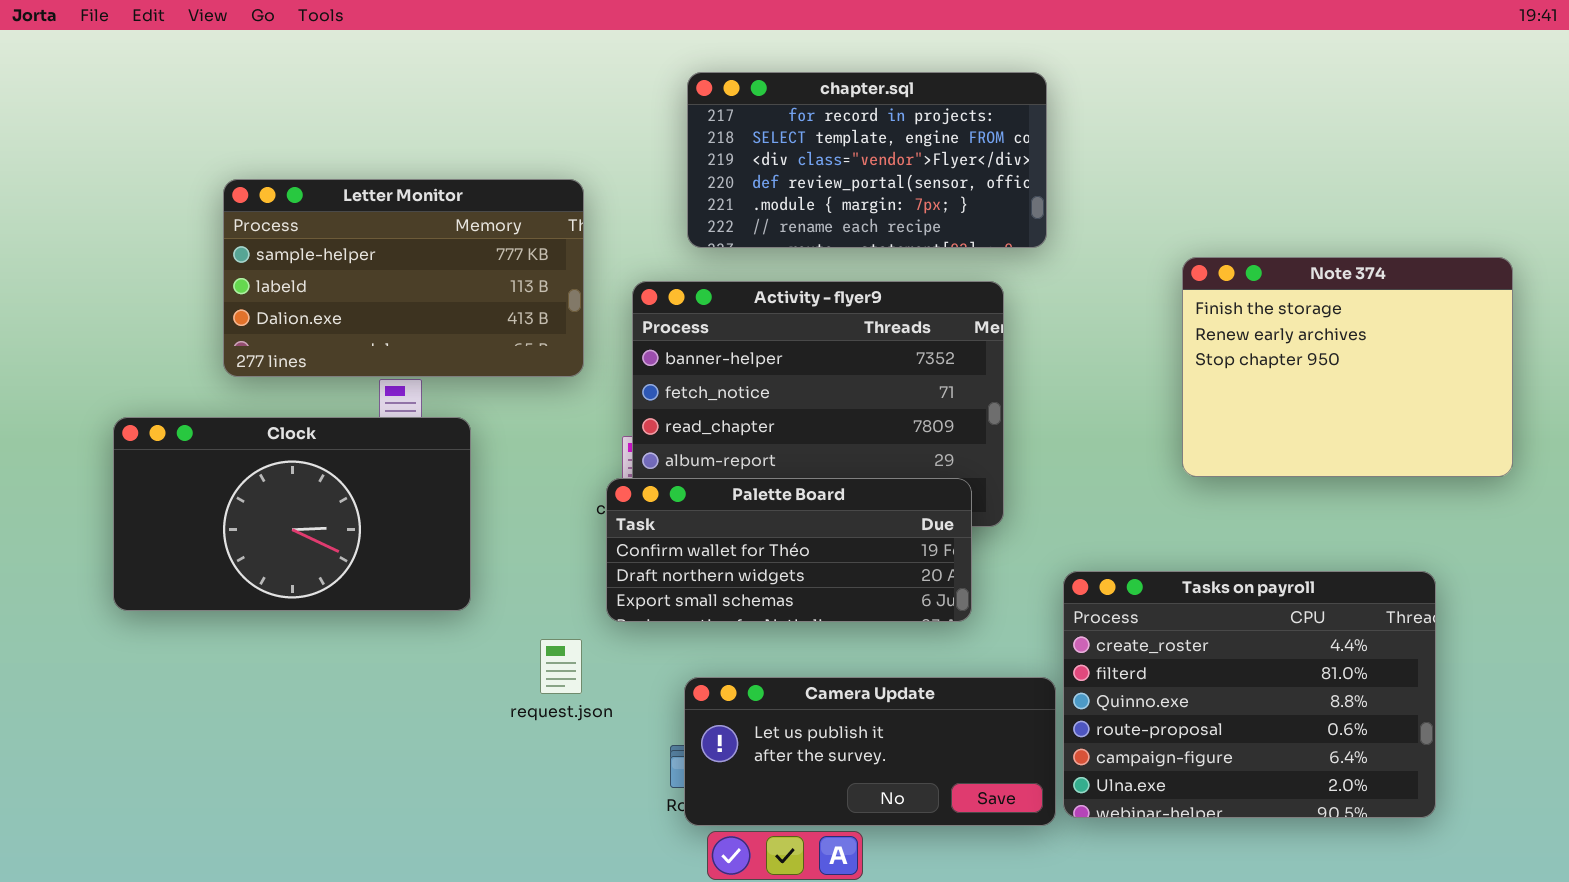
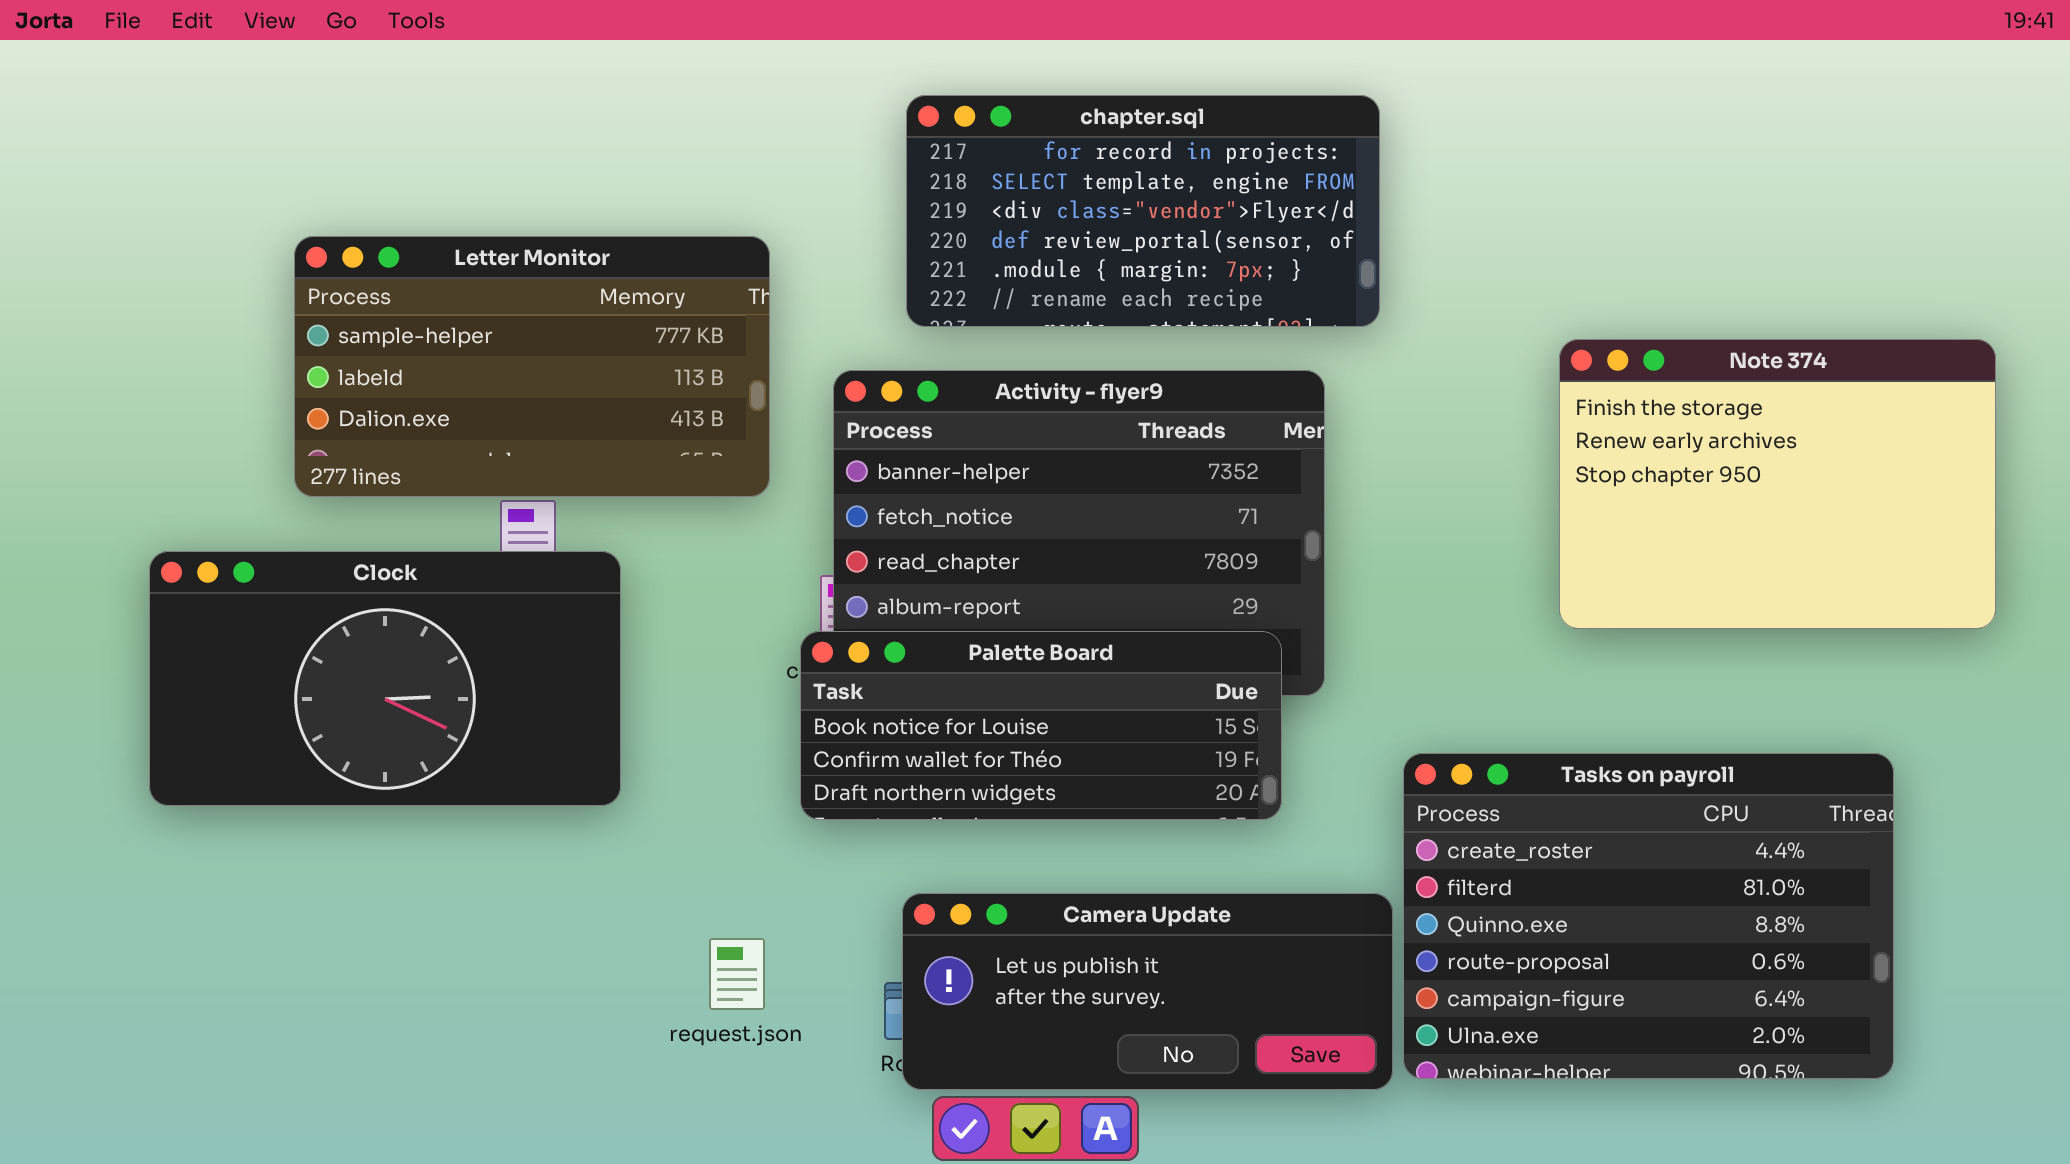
Palette Board: [606,478,972,622] -> [800,631,1282,820], scrolled up 1 row
request.json: [540,639,582,694] -> [709,938,765,1010], moved

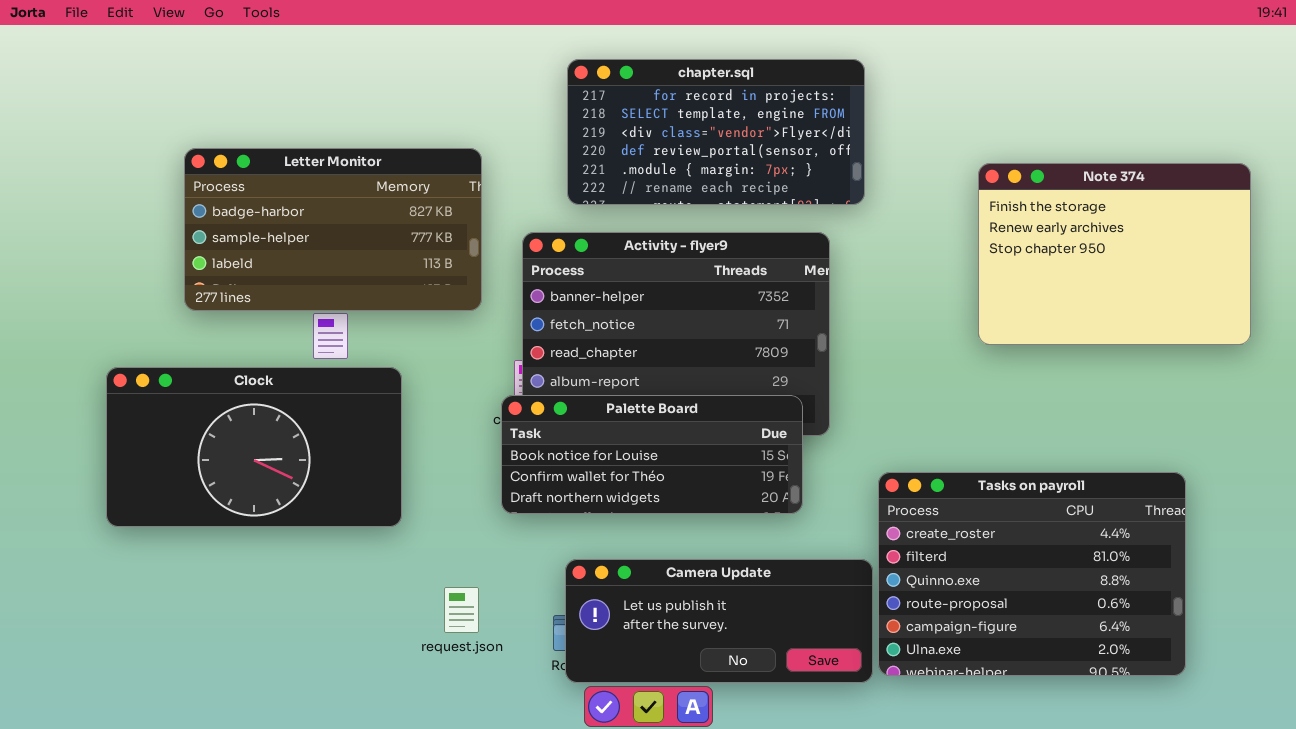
Letter Monitor: [294,236,770,497] -> [184,148,482,311], scrolled up 1 row
Note 374: [1559,339,1996,629] -> [978,163,1251,345], moved
Clock: [149,551,621,806] -> [106,367,402,527], moved

